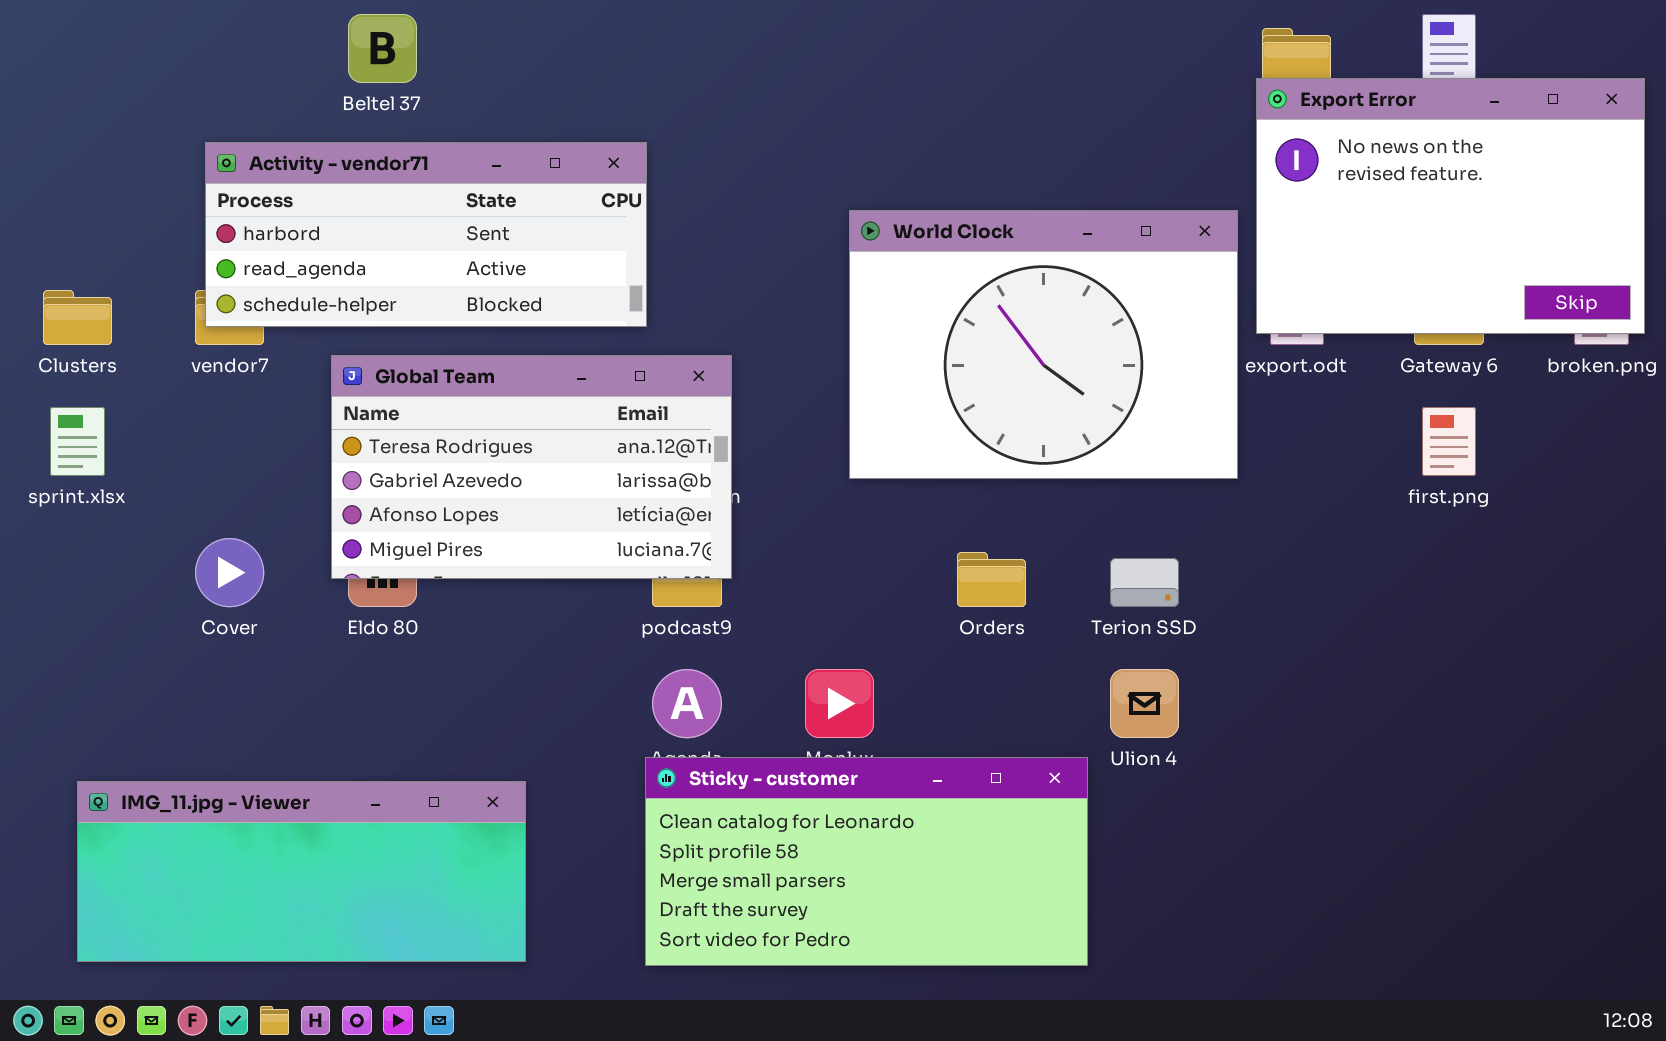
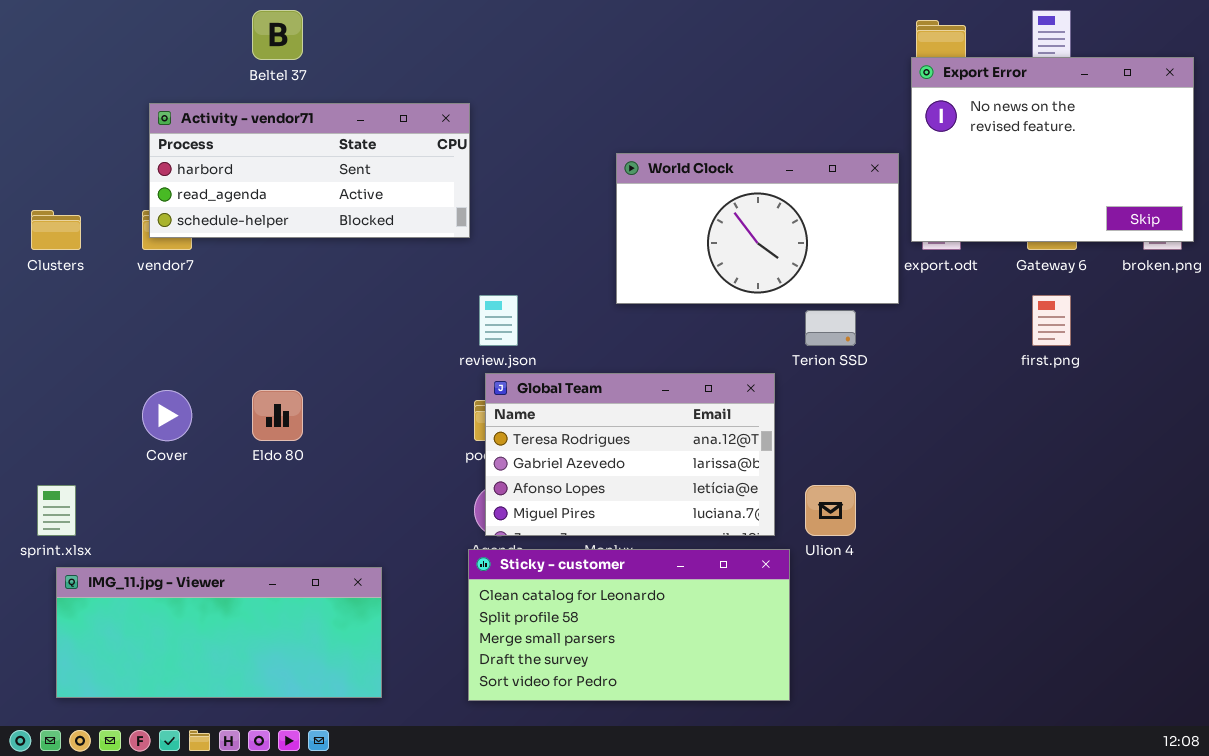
World Clock: [849,210,1238,479] -> [616,153,899,304], resized
Global Team: [331,355,732,579] -> [485,373,775,536], moved
sprint.xlsx: [50,407,105,476] -> [37,485,76,536], moved
Terion SSD: [1110,558,1179,607] -> [805,310,856,346], moved

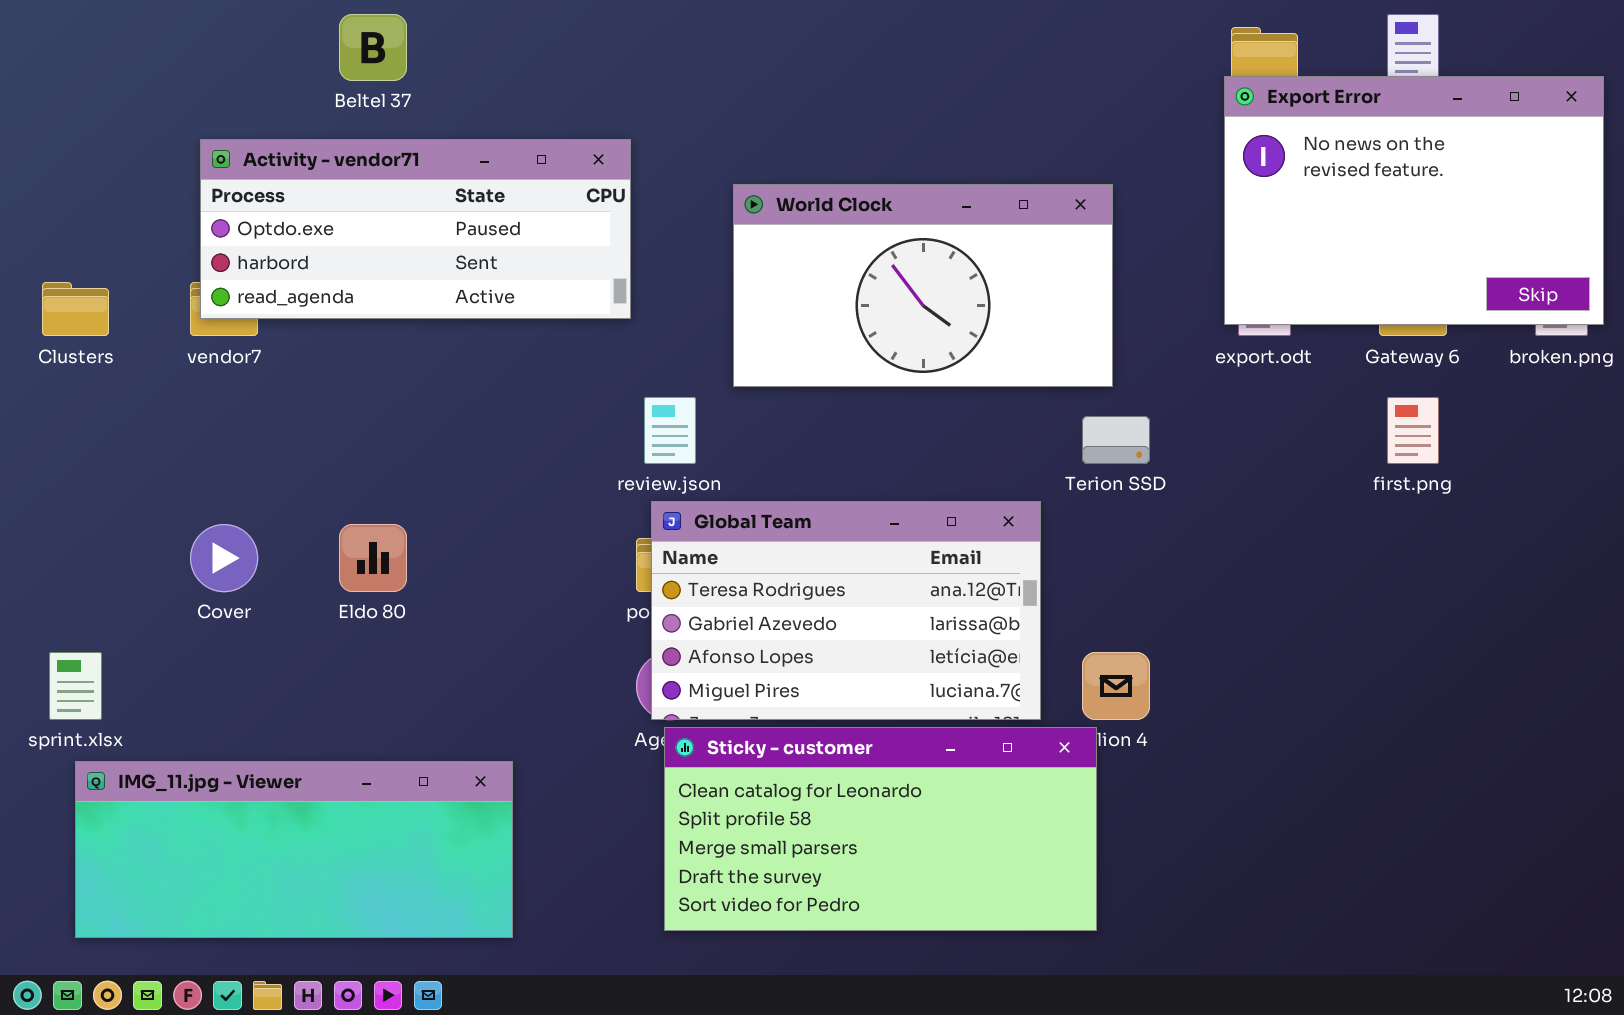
Activity - vendor71: [149,103,470,238] -> [200,139,631,319], scrolled up 1 row
World Clock: [616,153,899,304] -> [733,184,1113,387], moved
Sticky - customer: [468,549,790,701] -> [664,727,1097,931], moved

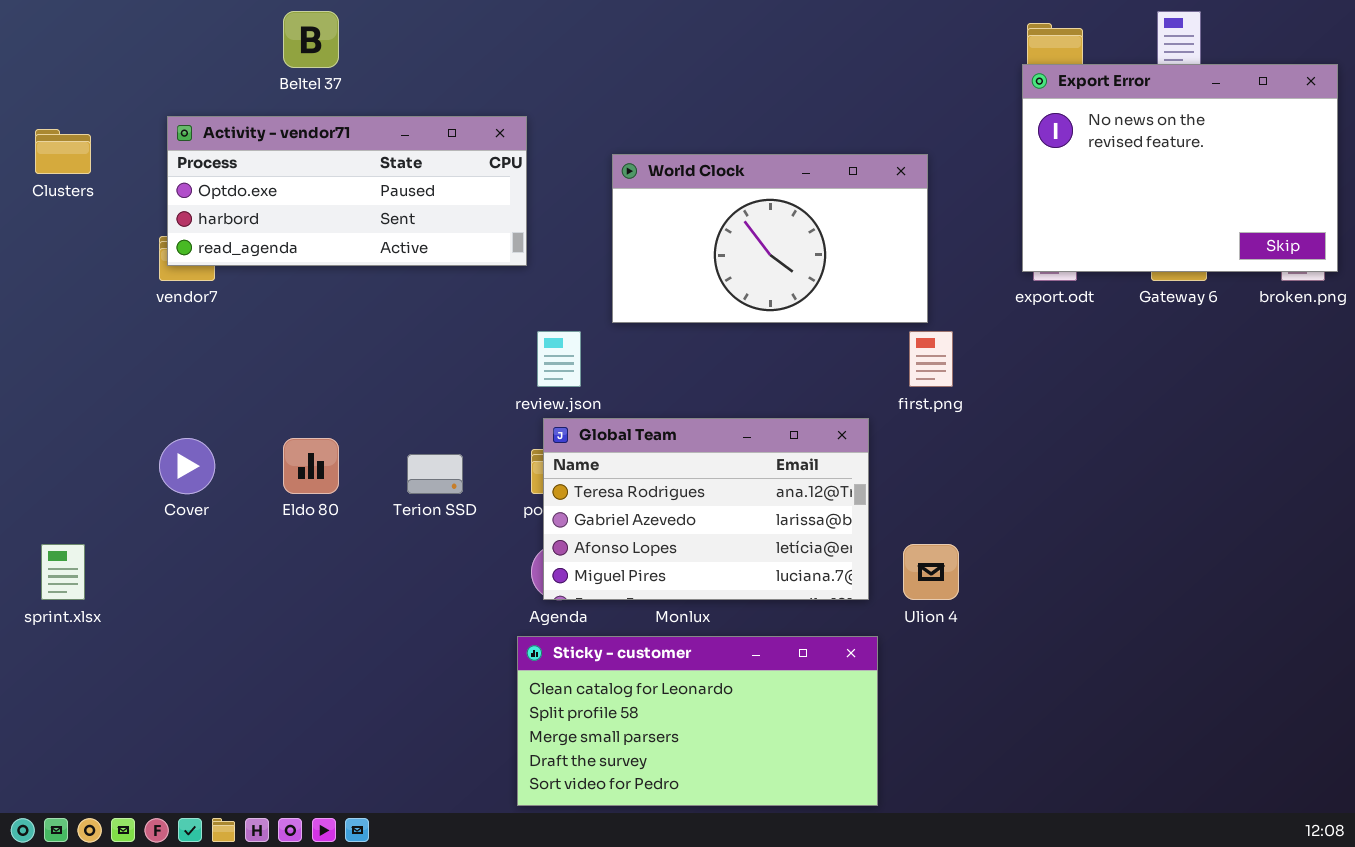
Clusters: [42,282,109,336] -> [35,129,91,174], moved
first.png: [1387,397,1439,464] -> [909,331,953,387], moved
Terion SSD: [1082,416,1150,464] -> [407,454,463,494], moved
Sticky - customer: [664,727,1097,931] -> [517,636,878,806], moved
IMG_11.jpg - Viewer: [75,761,513,938] -> none, closed

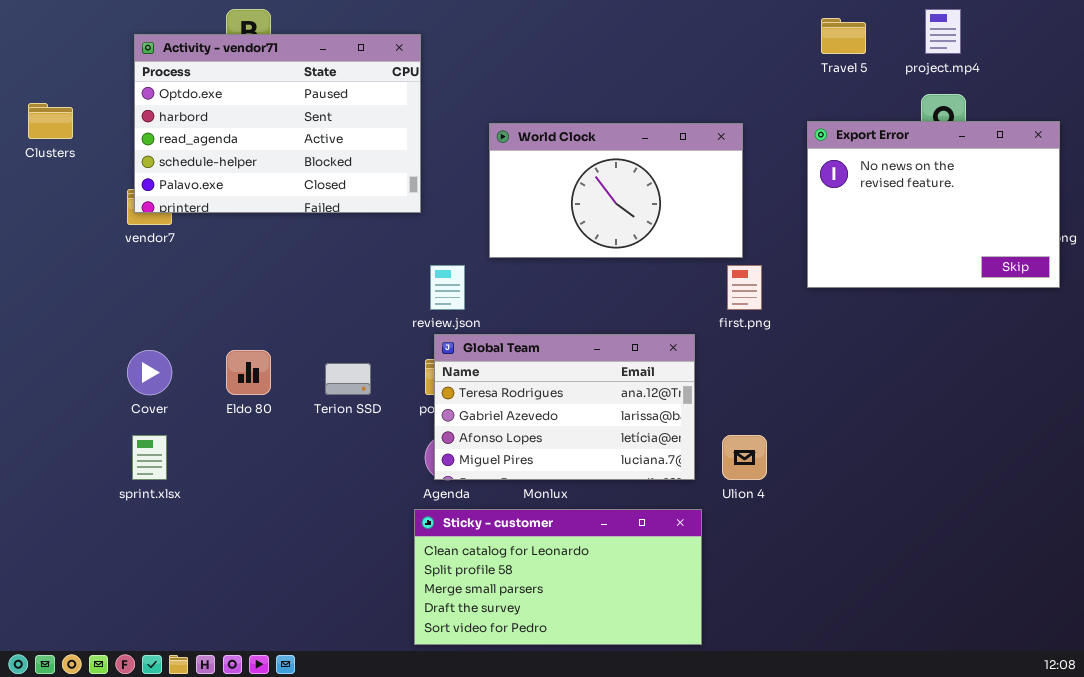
Export Error: [1022,64,1338,272] -> [807,121,1060,288], moved
Activity - vendor71: [167,116,527,266] -> [134,34,421,213], resized
sprint.xlsx: [41,544,85,600] -> [132,435,167,480], moved

